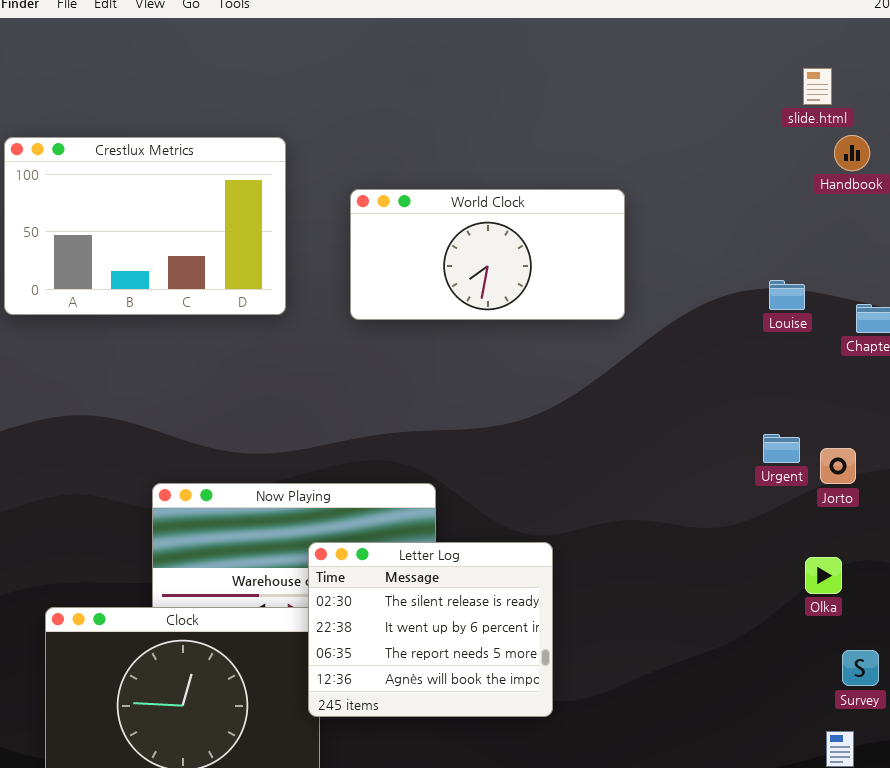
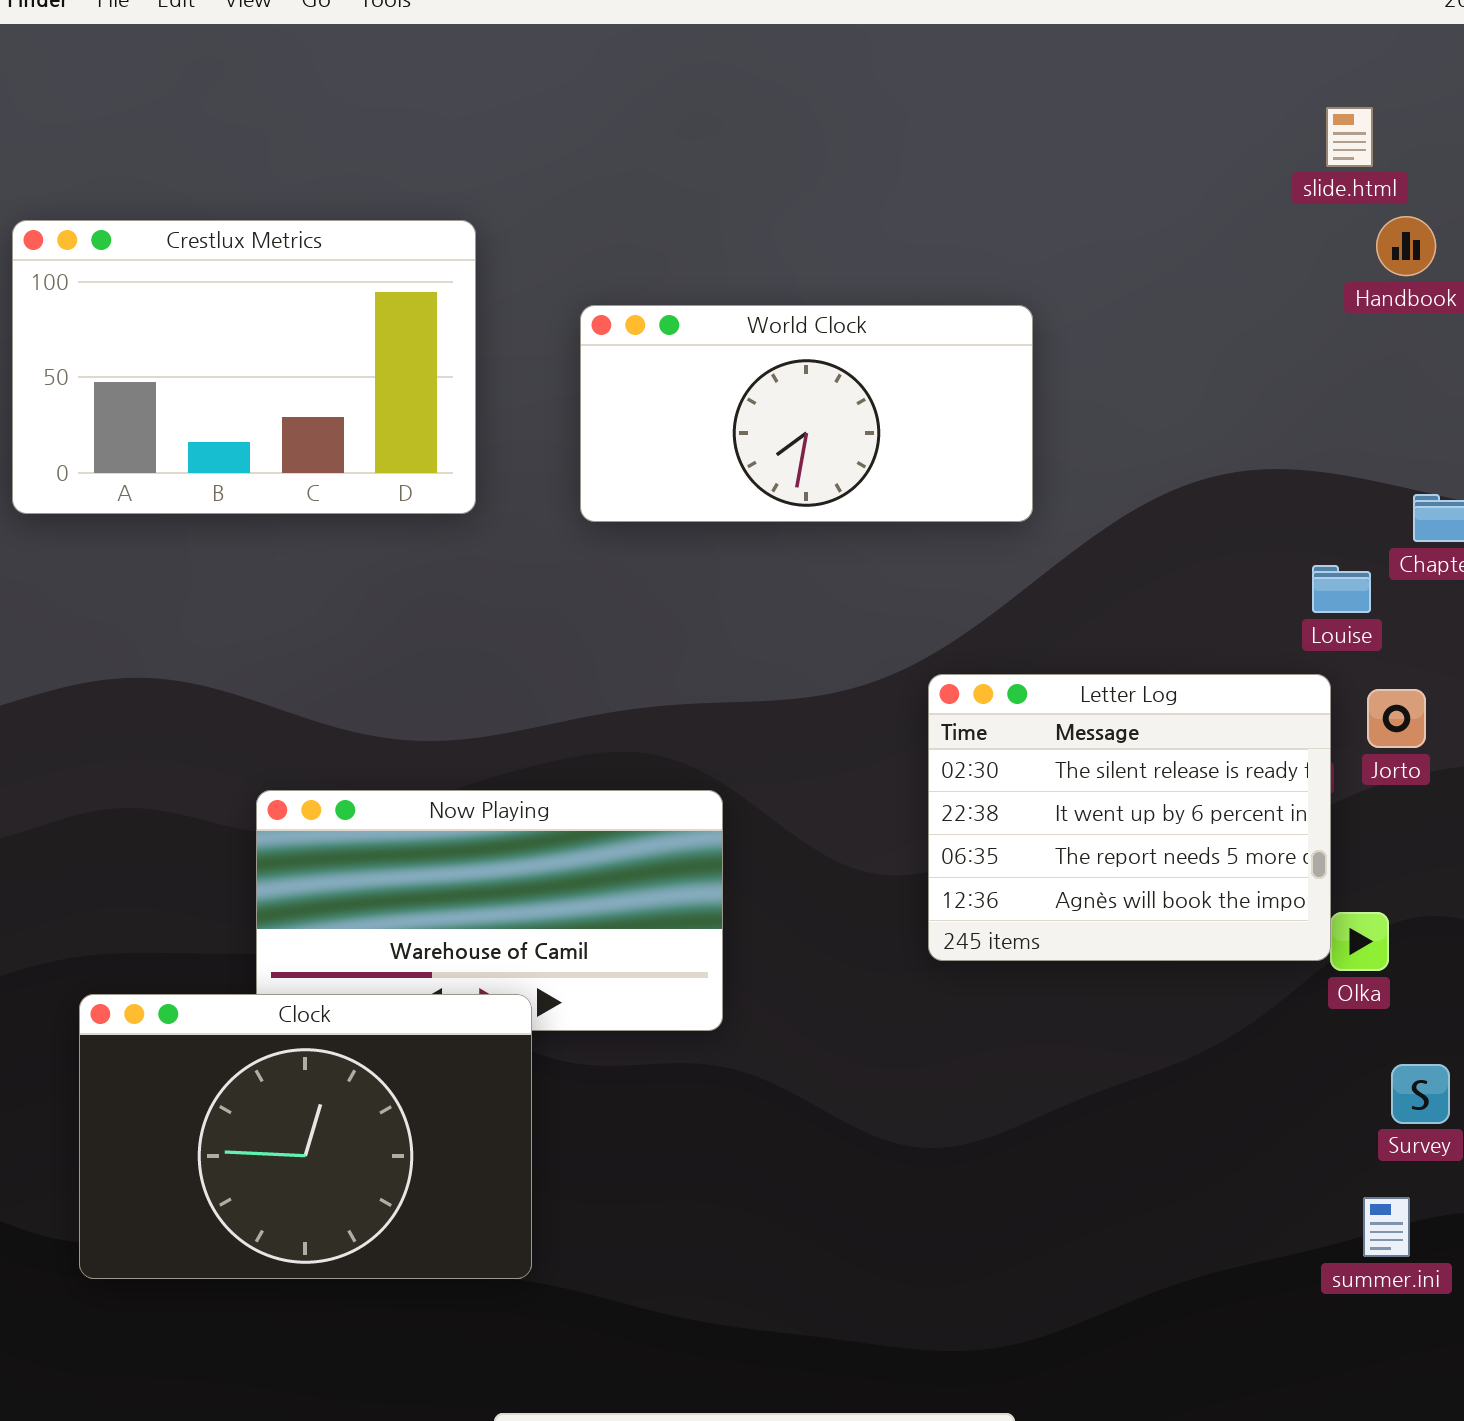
Louise: [769,280,805,310] -> [1312,565,1371,613], moved
Jorto: [820,448,856,484] -> [1367,689,1426,748], moved
Letter Log: [308,542,553,717] -> [928,674,1331,961], moved

